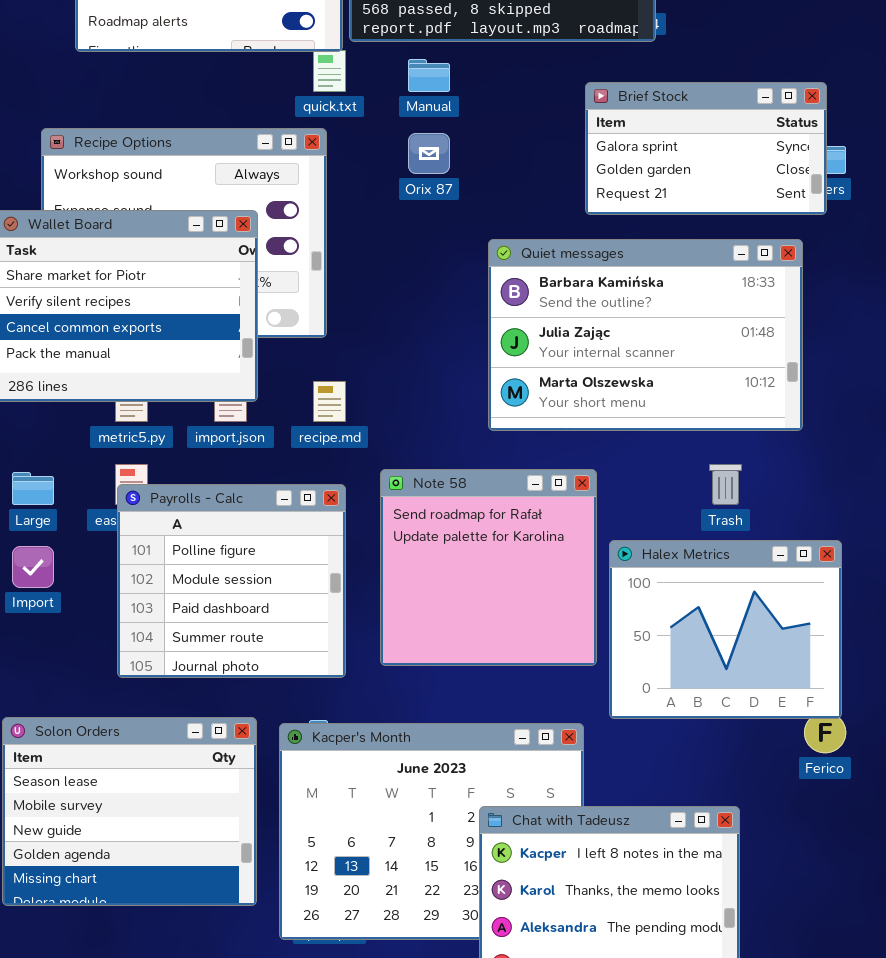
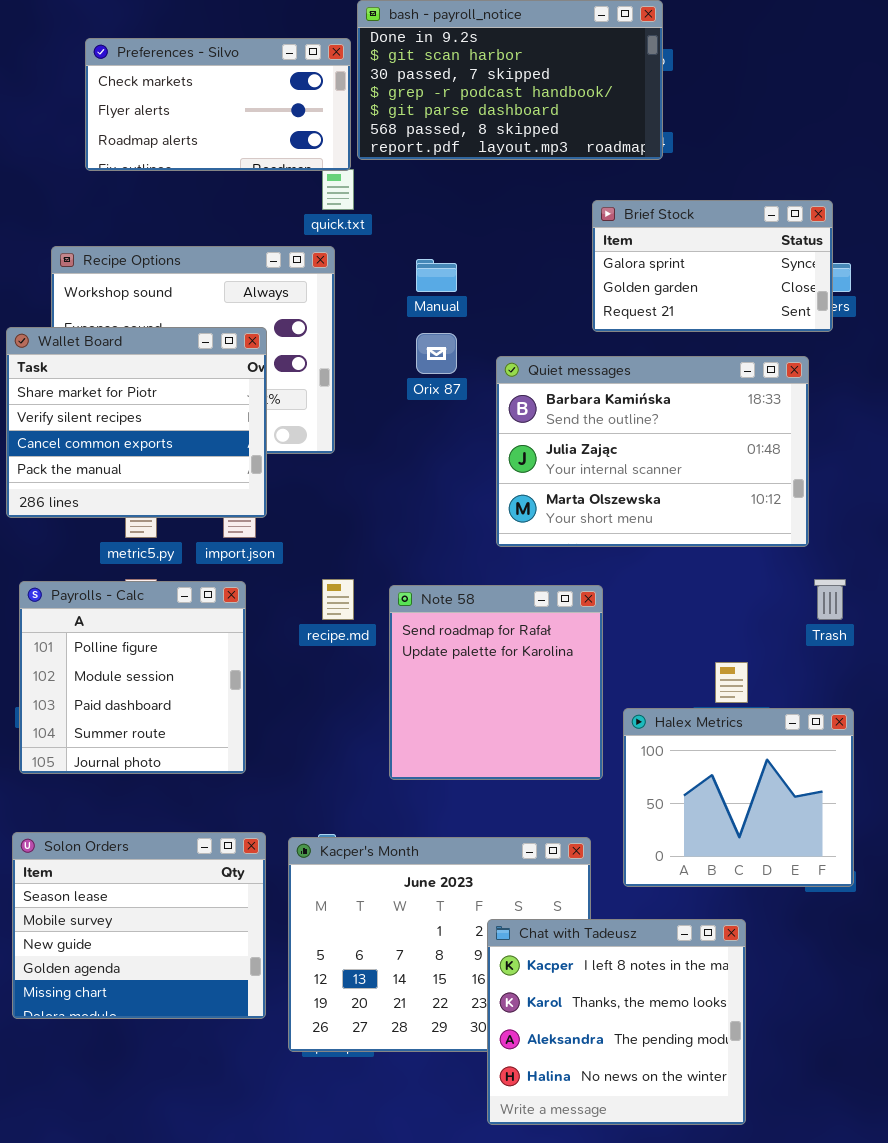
Manual: [408,59,450,92] -> [416,259,457,292], moved
Orix 87: [408,133,450,174] -> [416,333,457,374], moved
recipe.md: [313,381,346,422] -> [322,579,354,620], moved
Trash: [709,464,742,505] -> [814,579,846,620], moved
Payrolls - Calc: [117,484,346,678] -> [19,581,246,774], moved
Halex Metrics: [609,540,842,719] -> [623,708,854,887], moved

